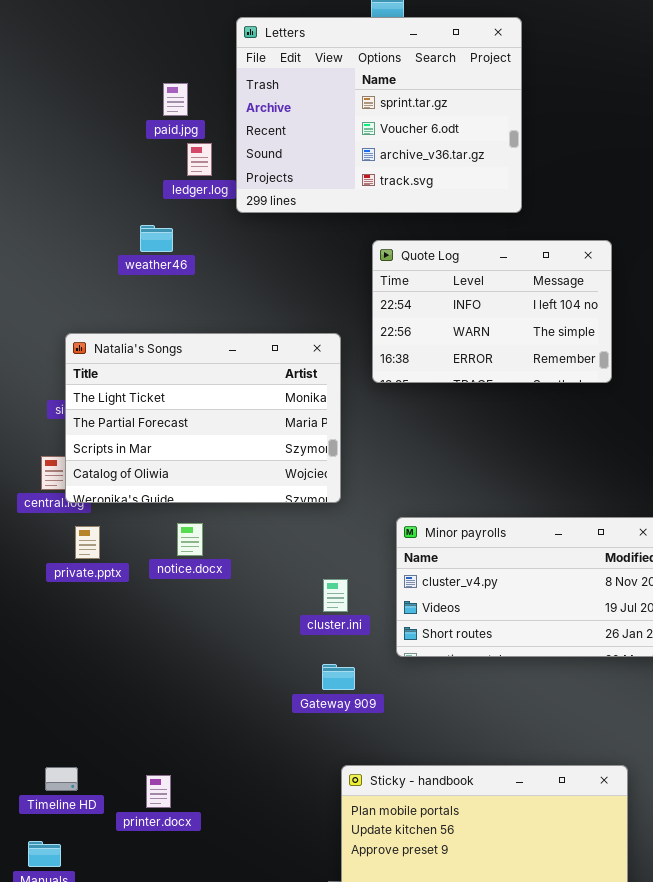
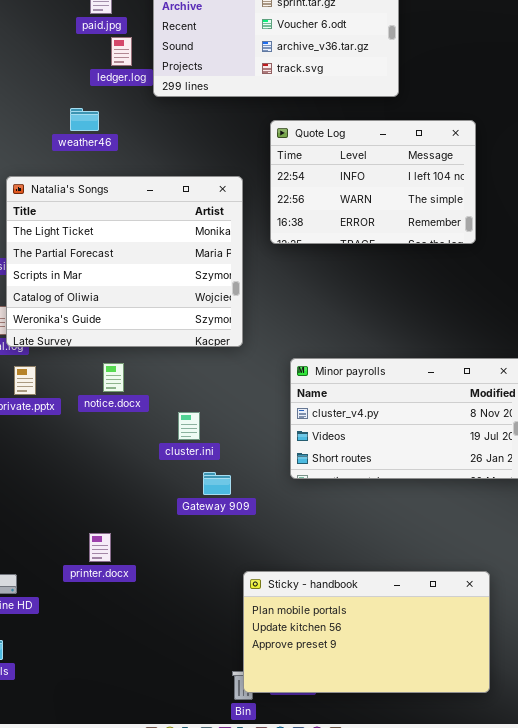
Natalia's Songs: [65,333,341,503] -> [6,176,243,347], resized
cluster.ini: [323,579,348,612] -> [178,412,200,440], moved
Gateway 909: [322,664,355,690] -> [203,472,231,495], moved
printer.docx: [146,775,171,808] -> [89,533,111,562], moved

